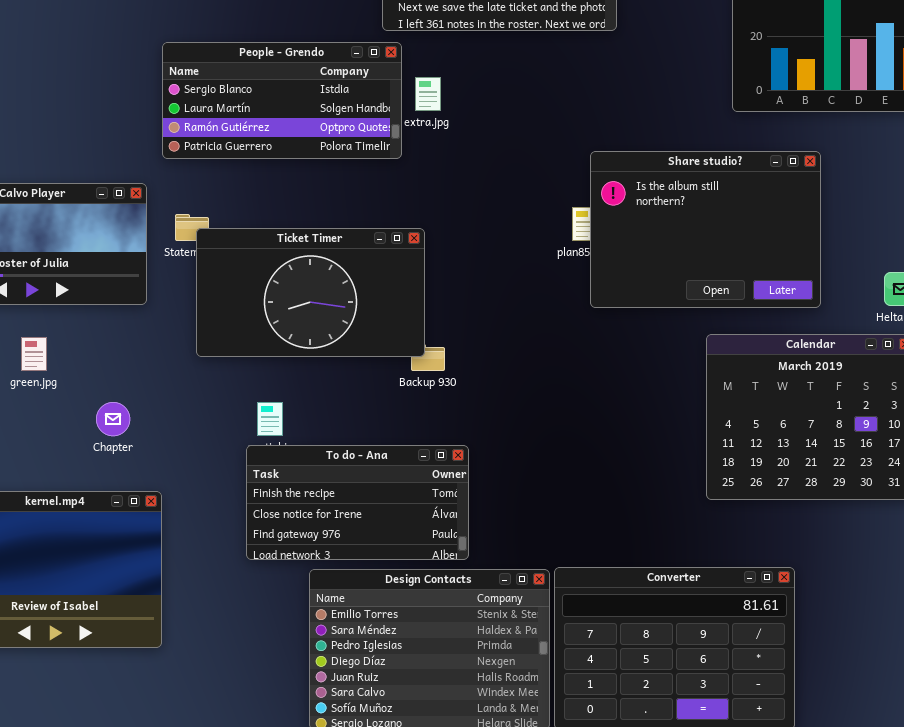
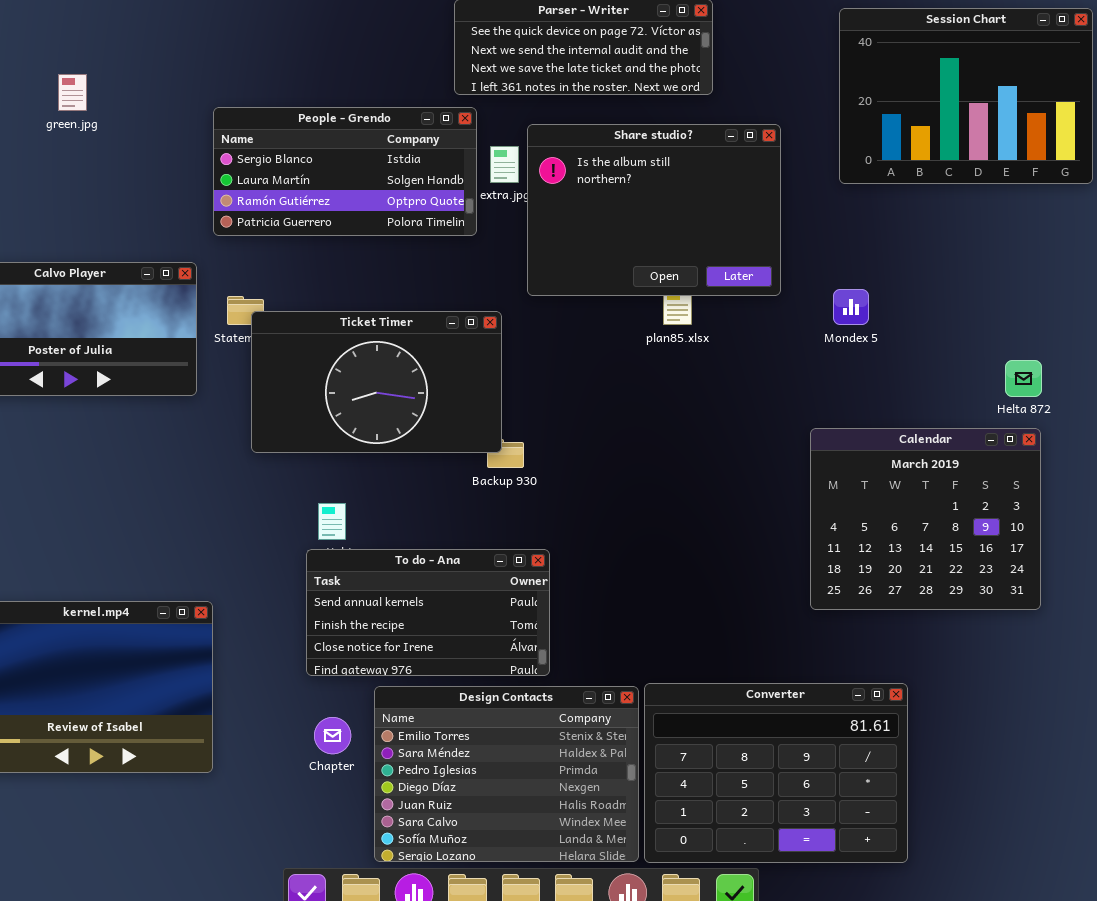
Share studio?: [590,151,821,308] -> [527,124,781,296], moved
green.jpg: [21,337,47,371] -> [58,74,87,111], moved
Chapter: [96,402,130,436] -> [314,717,351,754], moved
To do - Ana: [246,445,469,560] -> [306,549,550,676], scrolled up 1 row

